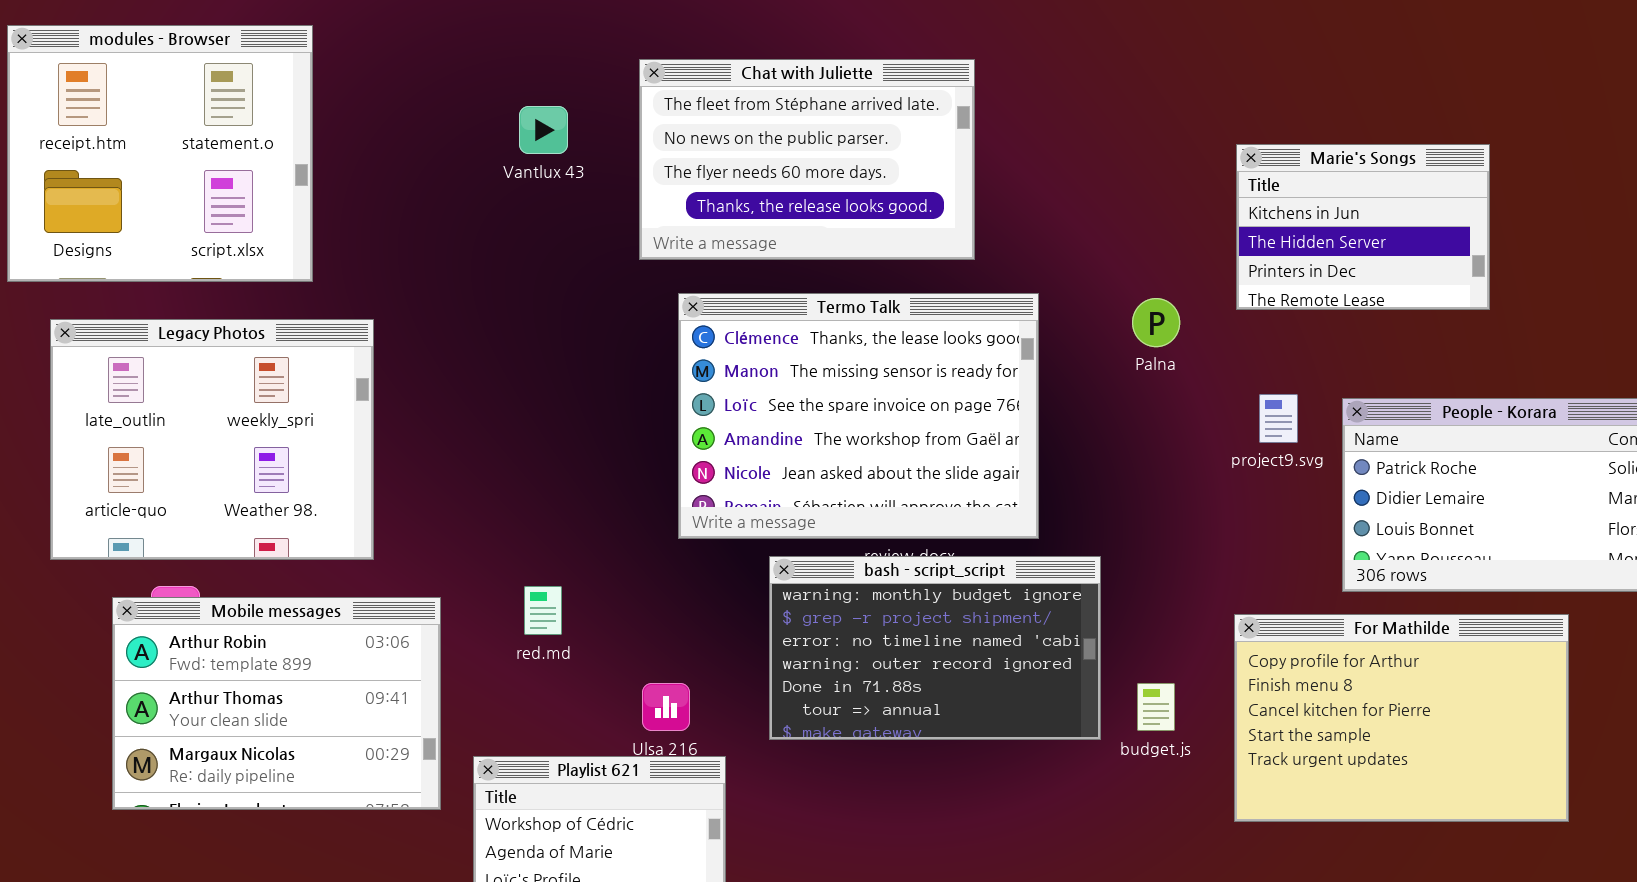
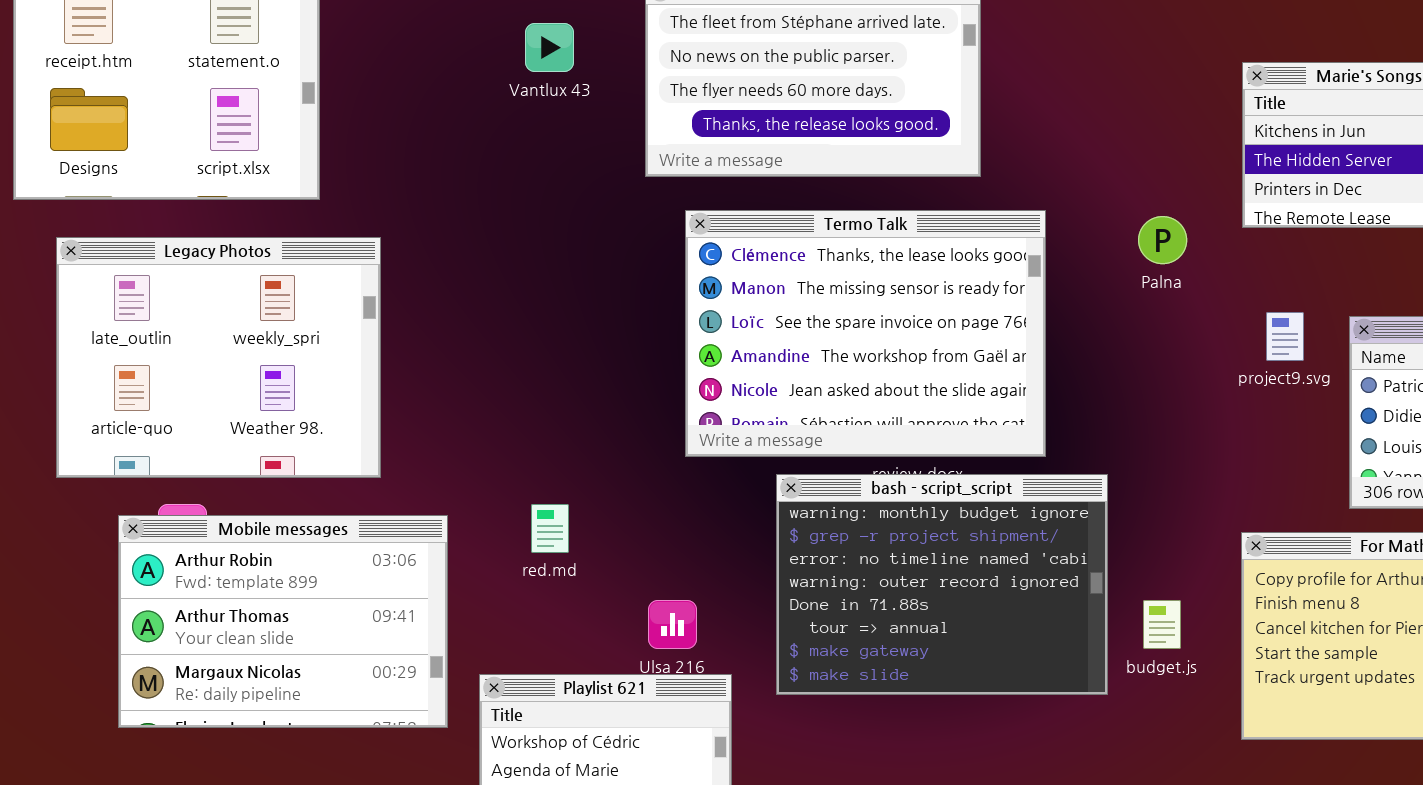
bash - script_script: [769,556,1101,740] -> [776,474,1108,695], resized

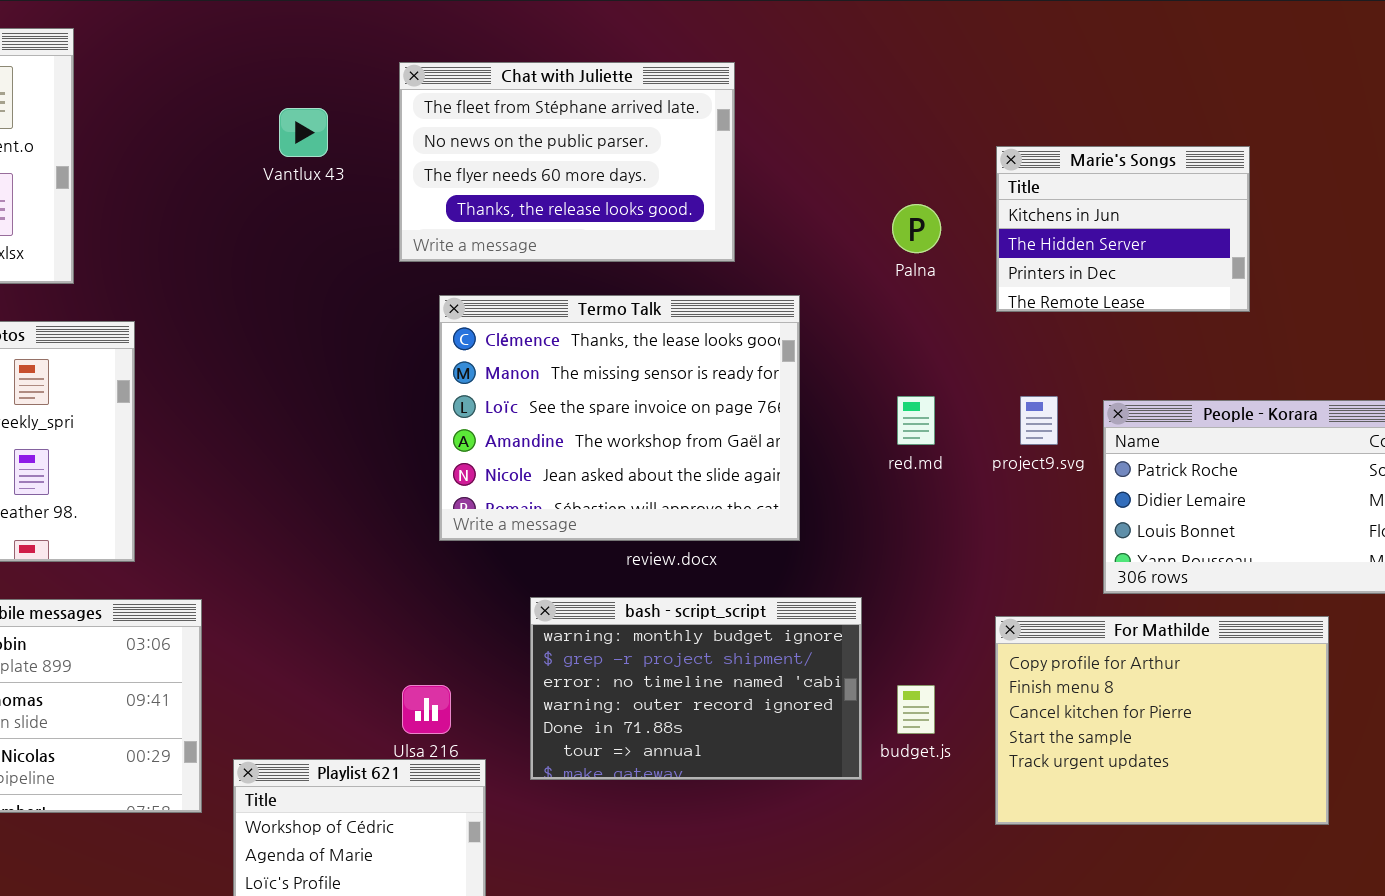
Palna: [1138,216,1187,264] -> [892,204,941,253], moved
bash - script_script: [776,474,1108,695] -> [530,597,862,780], resized
red.md: [531,504,569,553] -> [897,396,935,445], moved

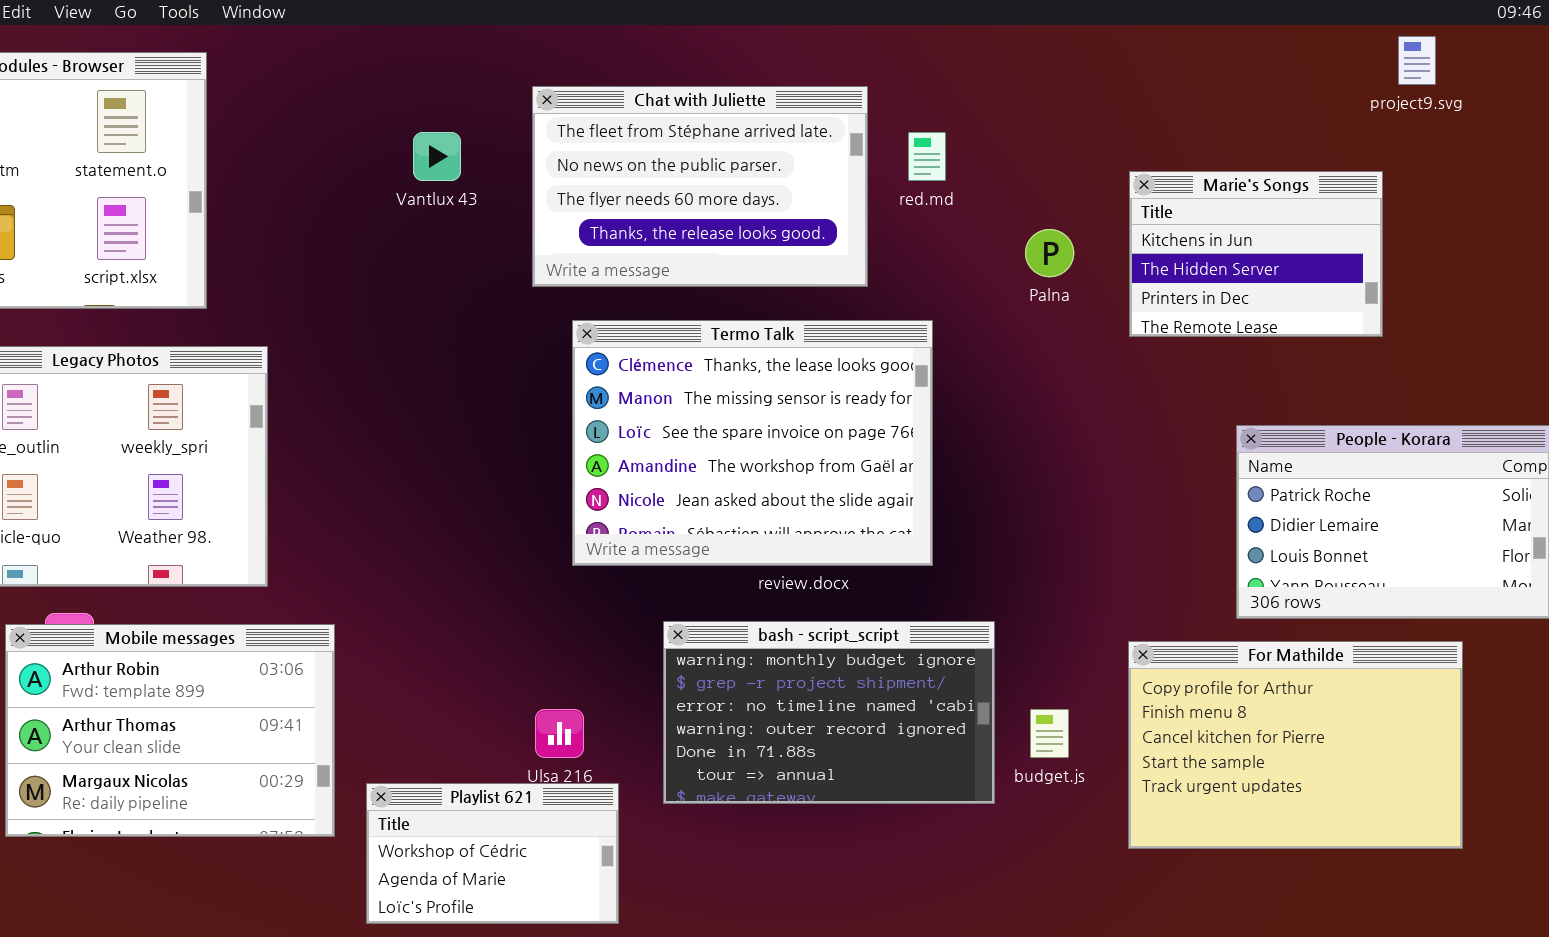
red.md: [897,396,935,445] -> [908,132,946,181], moved
project9.svg: [1020,396,1058,445] -> [1398,36,1436,85], moved

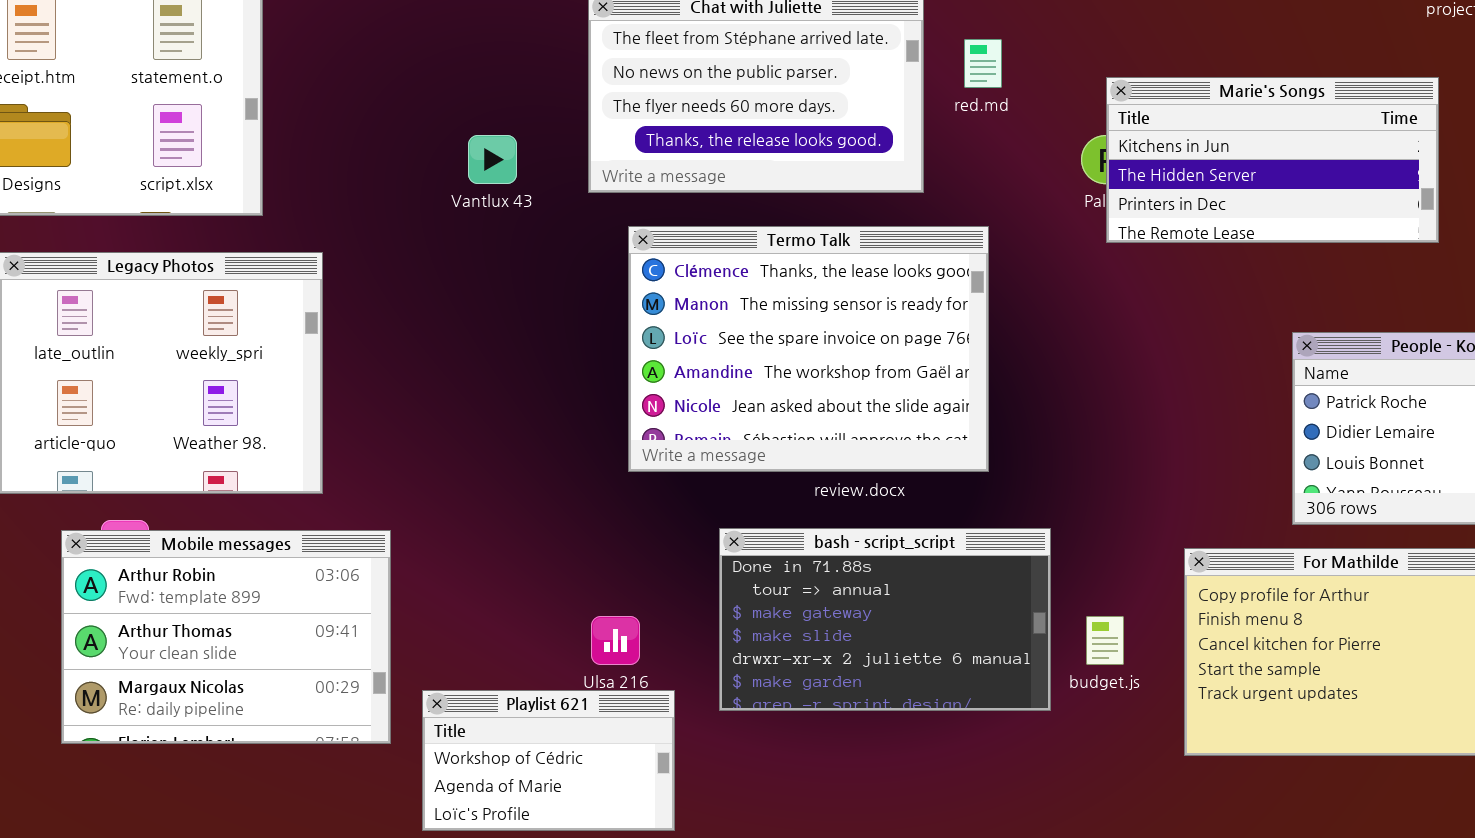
Vantlux 43: [413,132,461,181] -> [468,135,517,184], moved
Marie's Songs: [1129,171,1383,337] -> [1106,77,1439,243], resized
bash - script_script: [663,621,995,804] -> [719,528,1051,711], scrolled down 4 rows

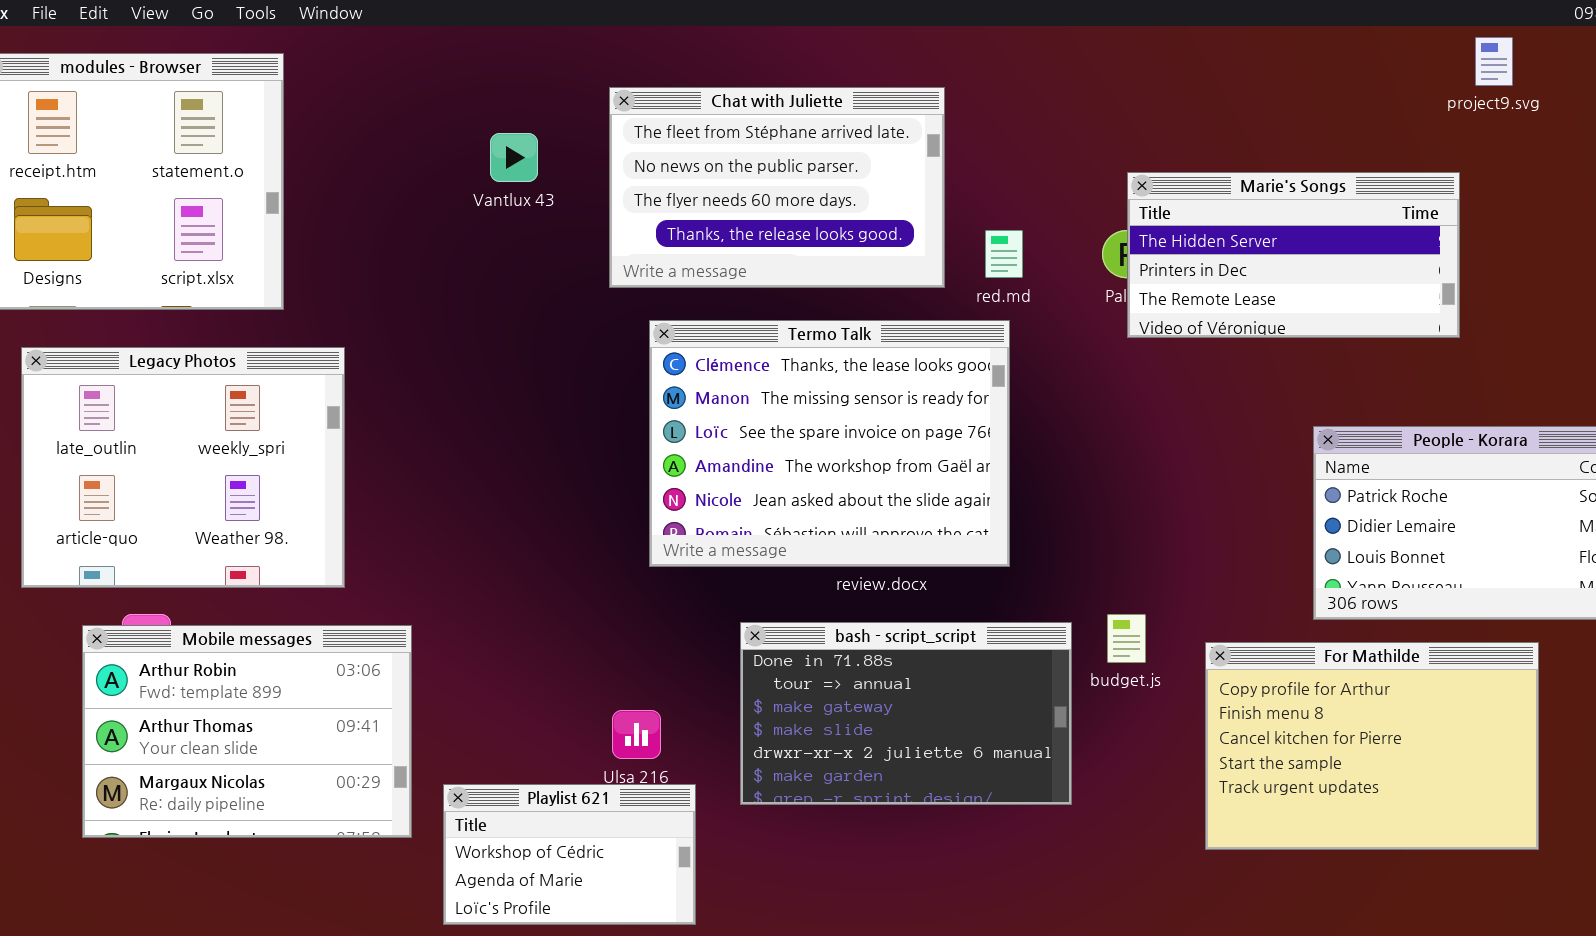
red.md: [964,39,1002,88] -> [985,230,1023,278], moved
Marie's Songs: [1106,77,1439,243] -> [1127,172,1460,338], scrolled down 1 row
Vantlux 43: [468,135,517,184] -> [490,133,538,182], moved
budget.js: [1086,616,1124,665] -> [1107,614,1146,663], moved

